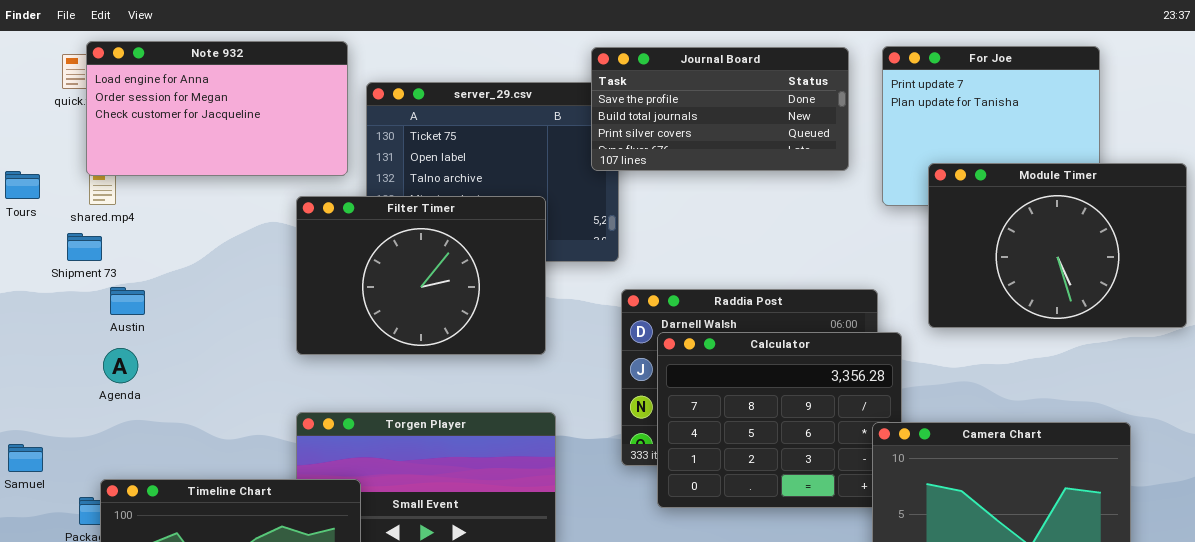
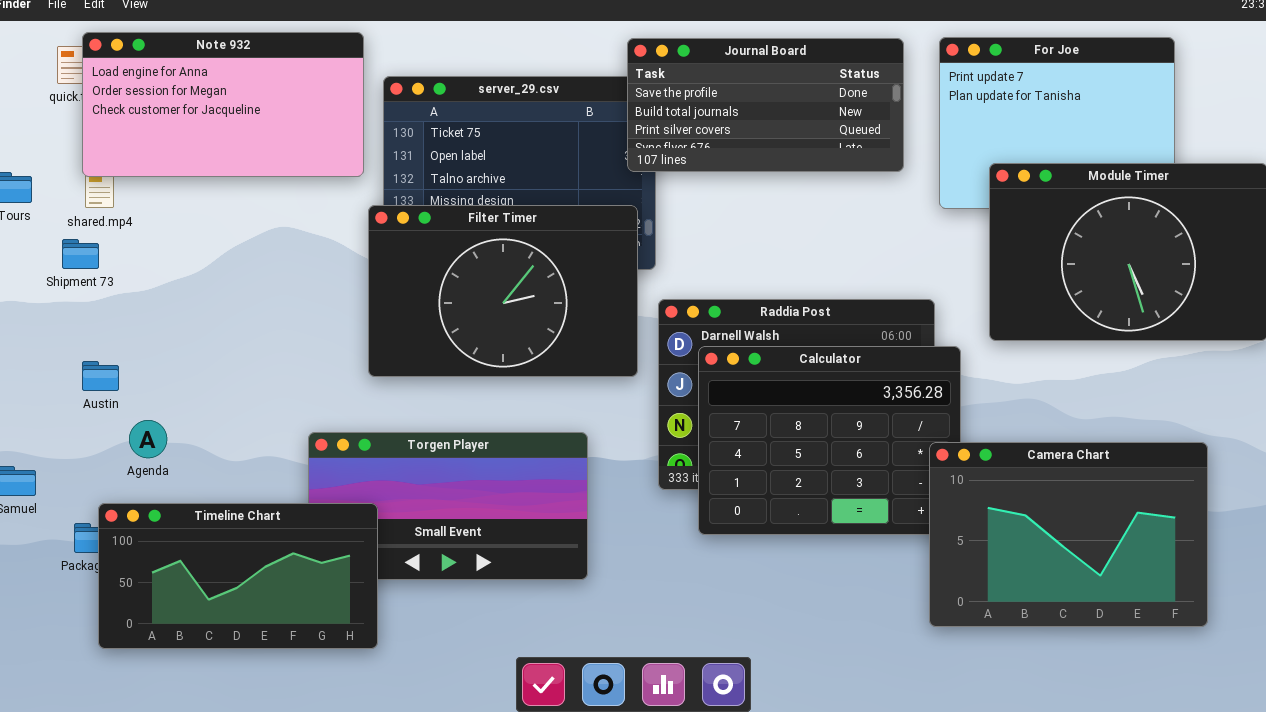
Filter Timer: [296,196,546,355] -> [368,205,638,377], moved
Austin: [110,287,145,315] -> [82,361,119,391], moved
Agenda: [103,348,138,383] -> [129,420,167,458], moved

